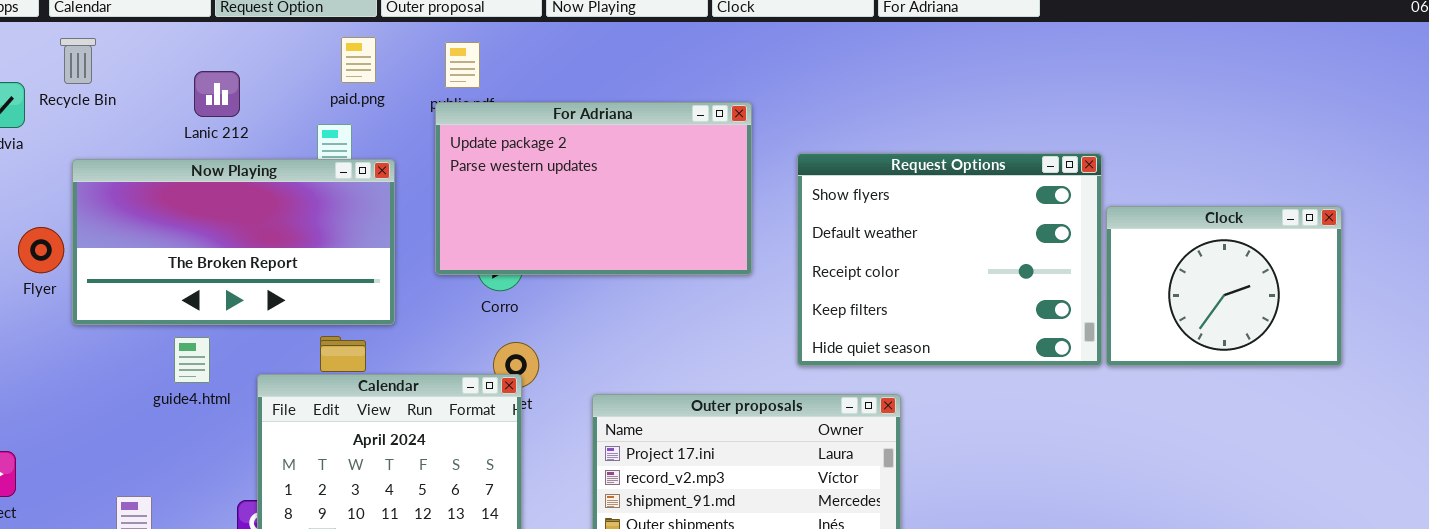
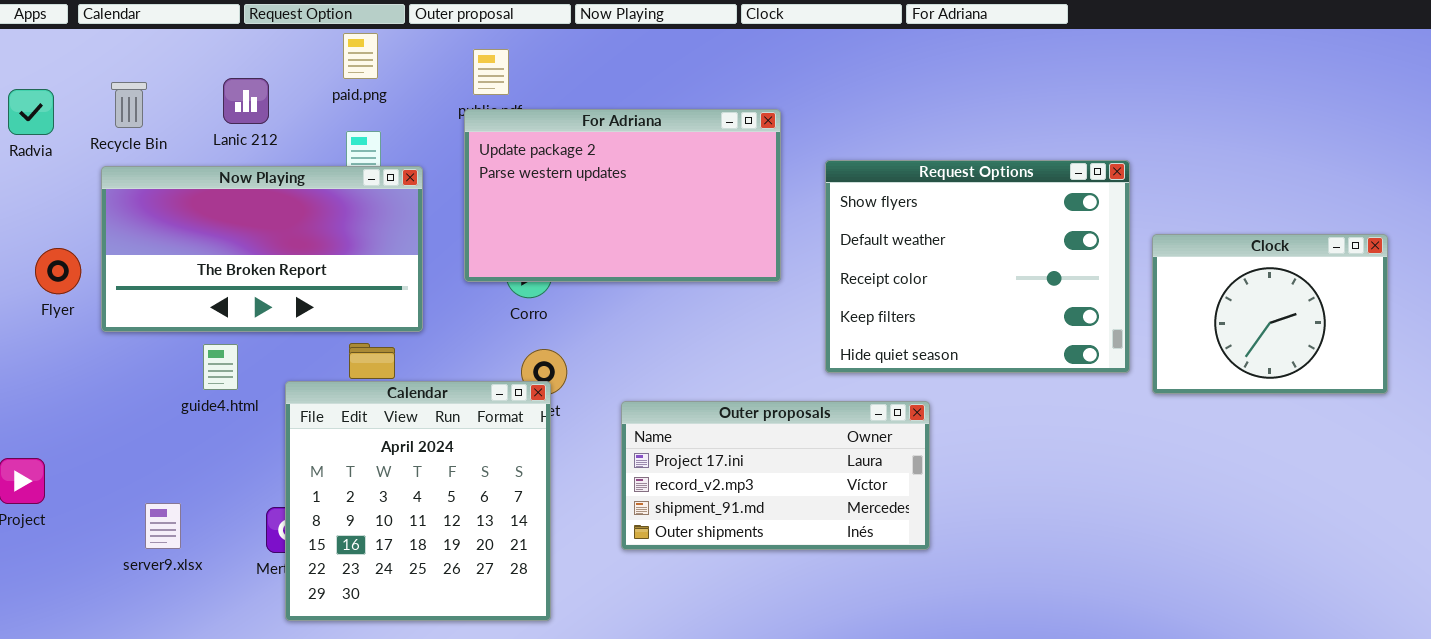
paid.png: [341,37,376,83] -> [343,33,378,79], moved
Recycle Bin: [60,38,96,84] -> [111,82,147,128], moved
Clock: [1106,206,1342,366] -> [1152,234,1388,394], moved
Flyer: [18,227,64,273] -> [35,248,81,294], moved

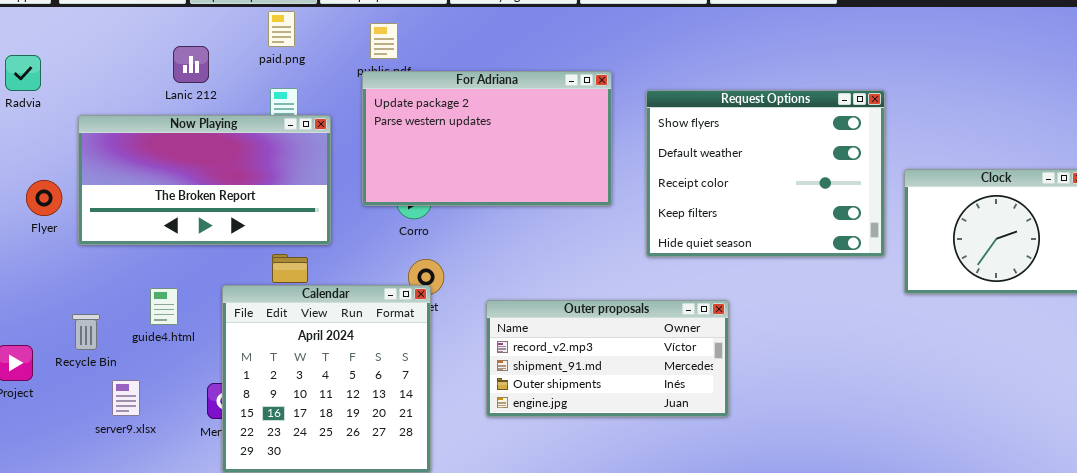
Recycle Bin: [111,82,147,128] -> [72,314,100,350], moved
Request Options: [825,160,1130,373] -> [646,90,885,257], moved
guide4.html: [203,344,238,390] -> [150,288,178,325], moved
Outer proposals: [621,401,930,550] -> [486,300,729,417], scrolled down 1 row

